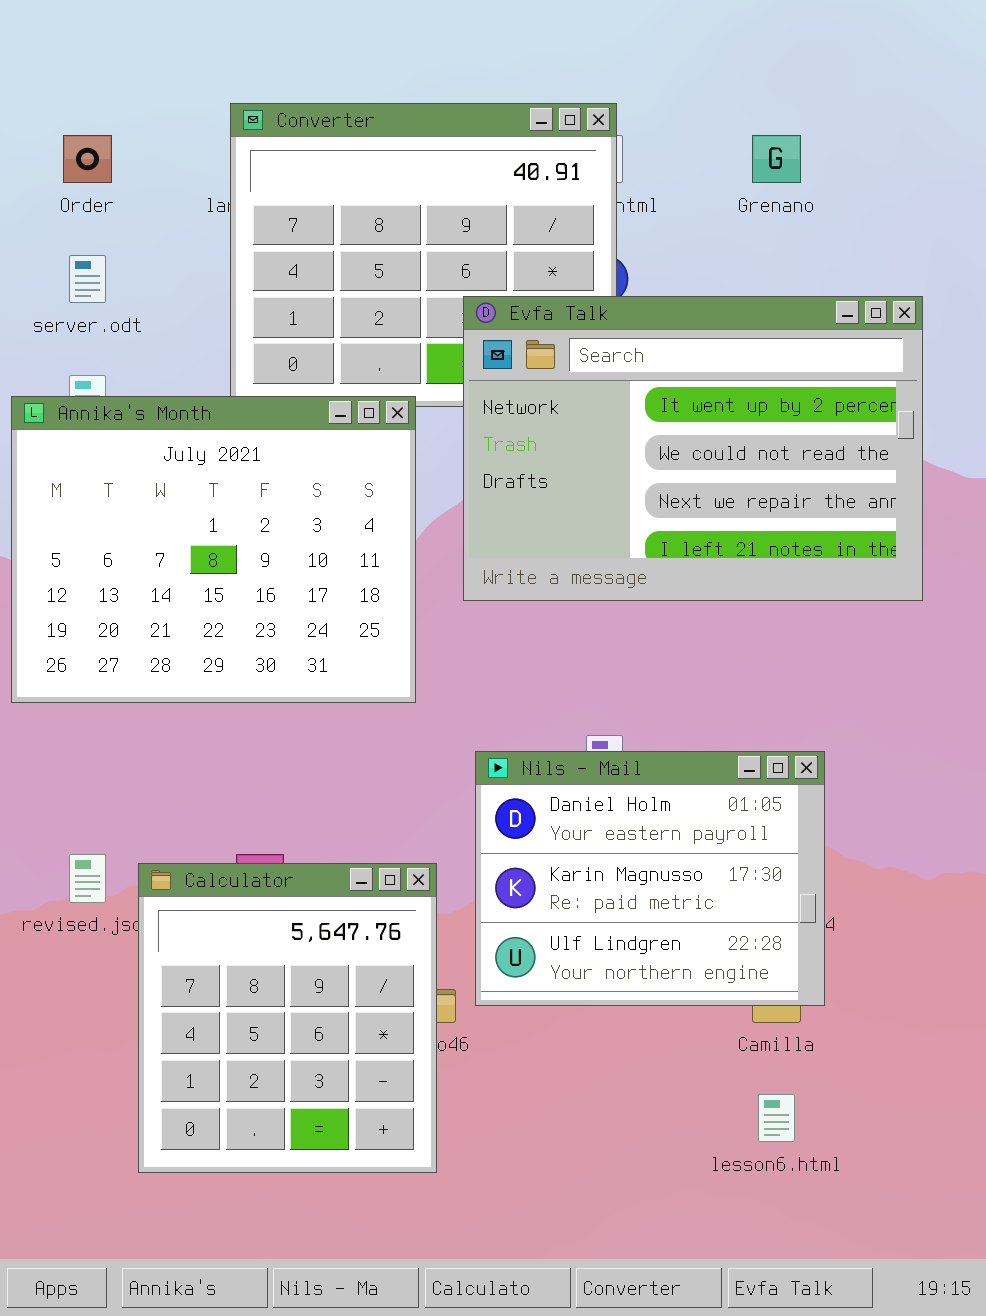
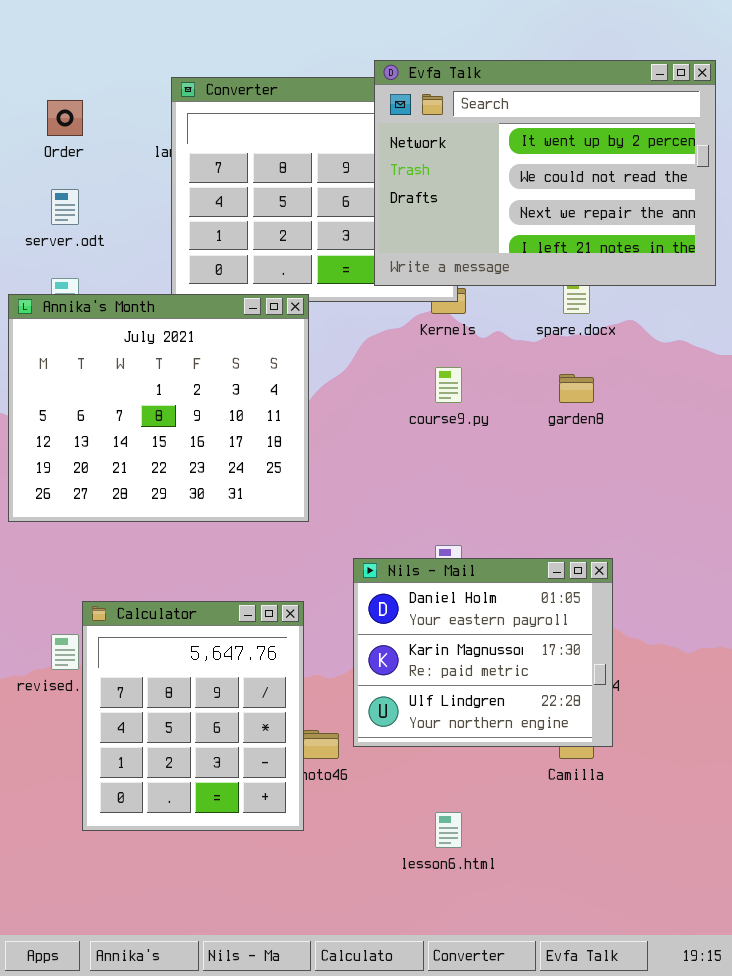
Evfa Talk: [463,296,923,601] -> [374,60,716,286], moved
Calculator: [138,863,437,1173] -> [82,601,304,831], moved
lesson6.html: [758,1094,795,1142] -> [435,812,462,848], moved

